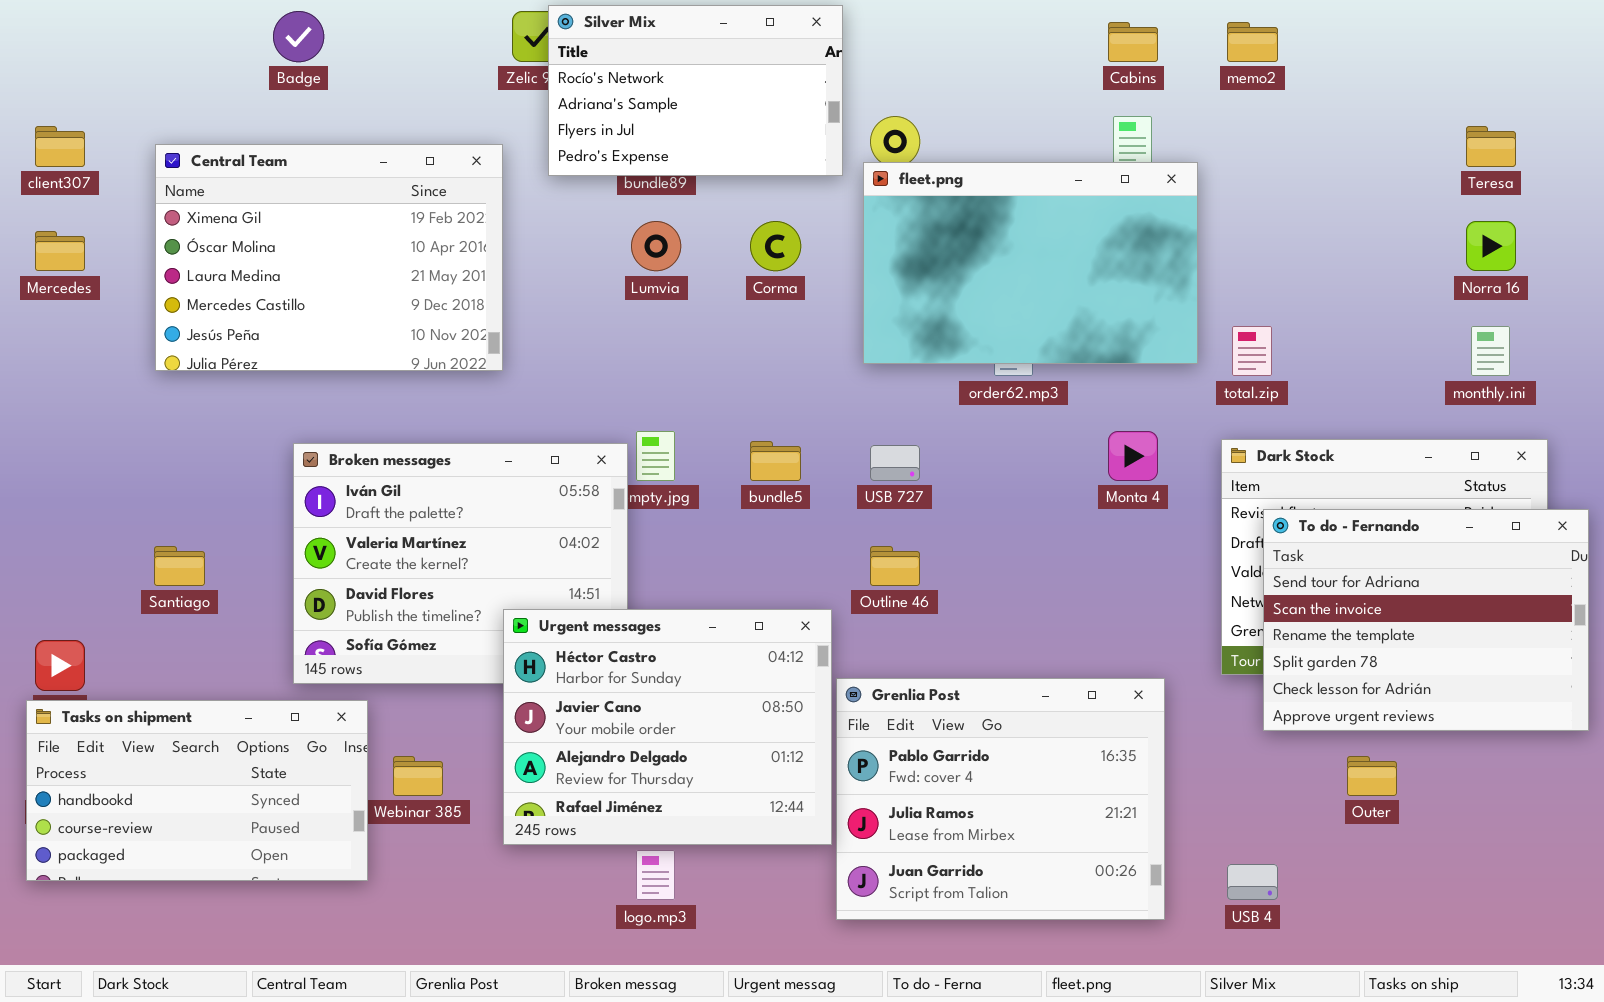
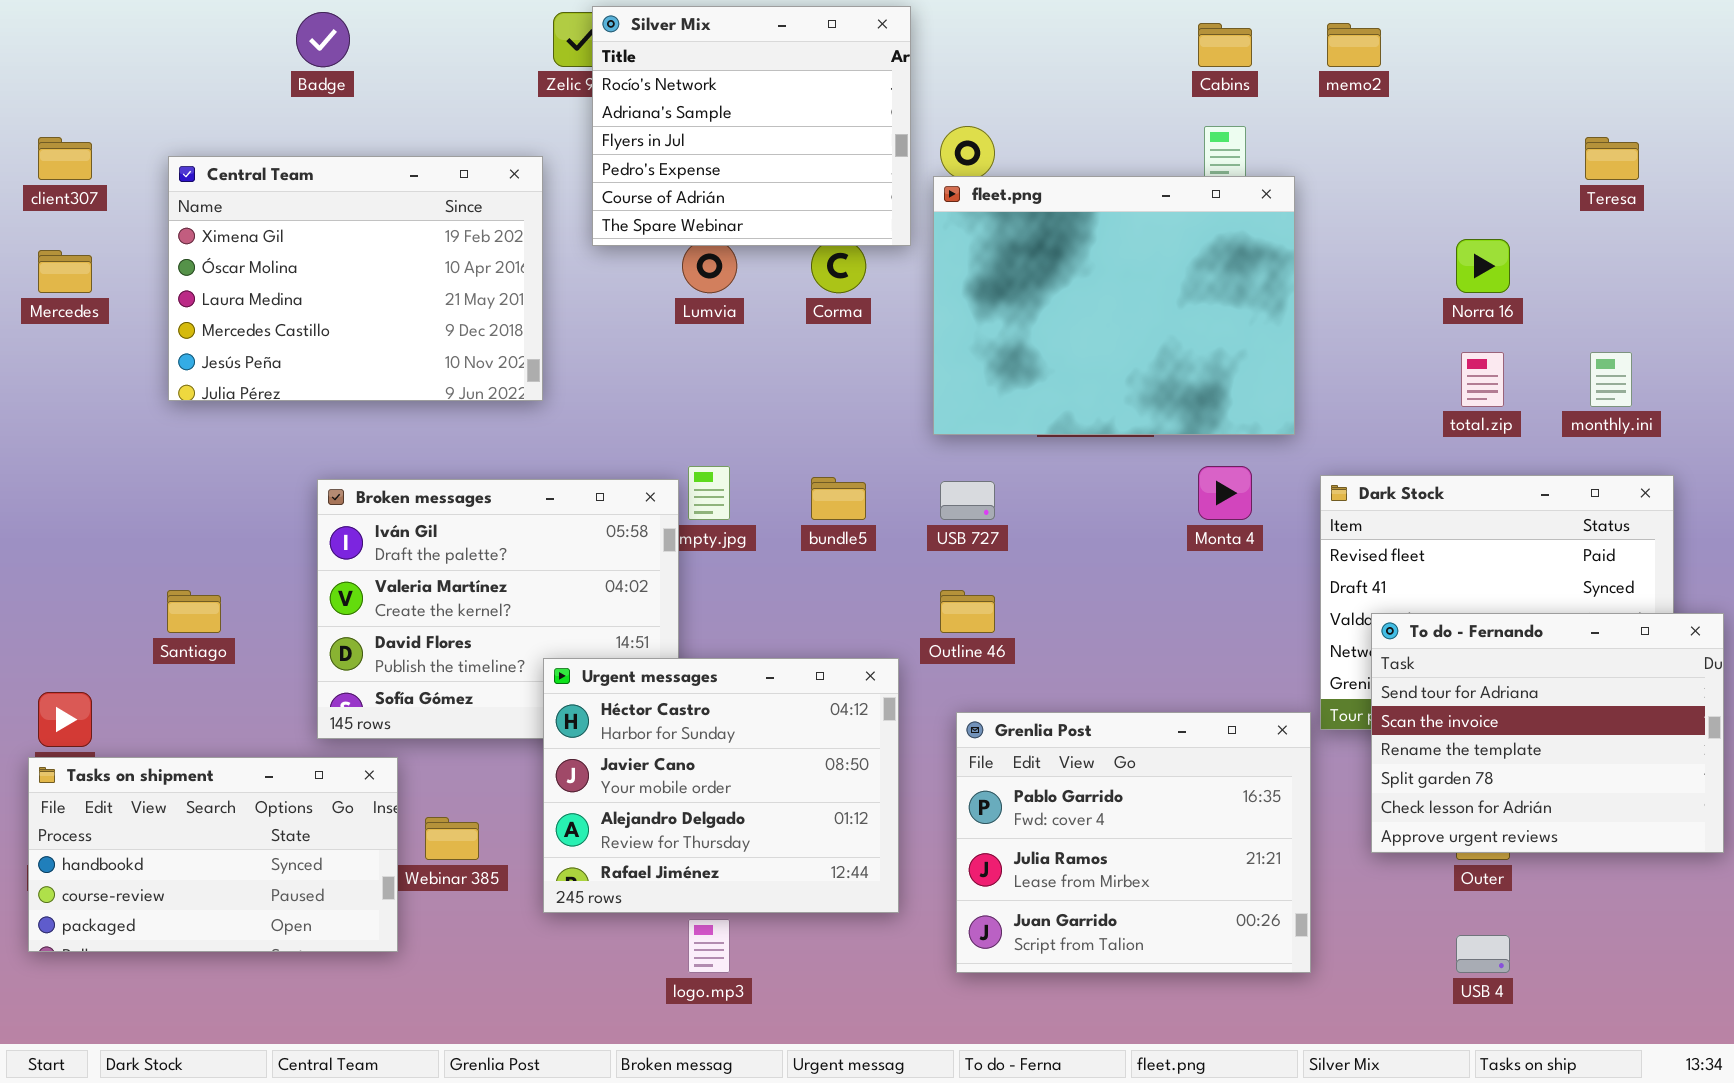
Silver Mix: [548,5,843,176] -> [592,6,911,246], resized
fleet.png: [863,162,1198,364] -> [933,176,1295,435], resized
Norra 16: [1466,221,1516,271] -> [1456,239,1510,293], moved
total.zip: [1232,326,1272,376] -> [1461,352,1504,407], moved
To do - Fernando: [1263,509,1589,731] -> [1371,613,1724,853], moved
Grenlia Post: [836,678,1165,920] -> [956,712,1311,973], moved
USB 4: [1227,864,1278,900] -> [1456,935,1510,973], moved

